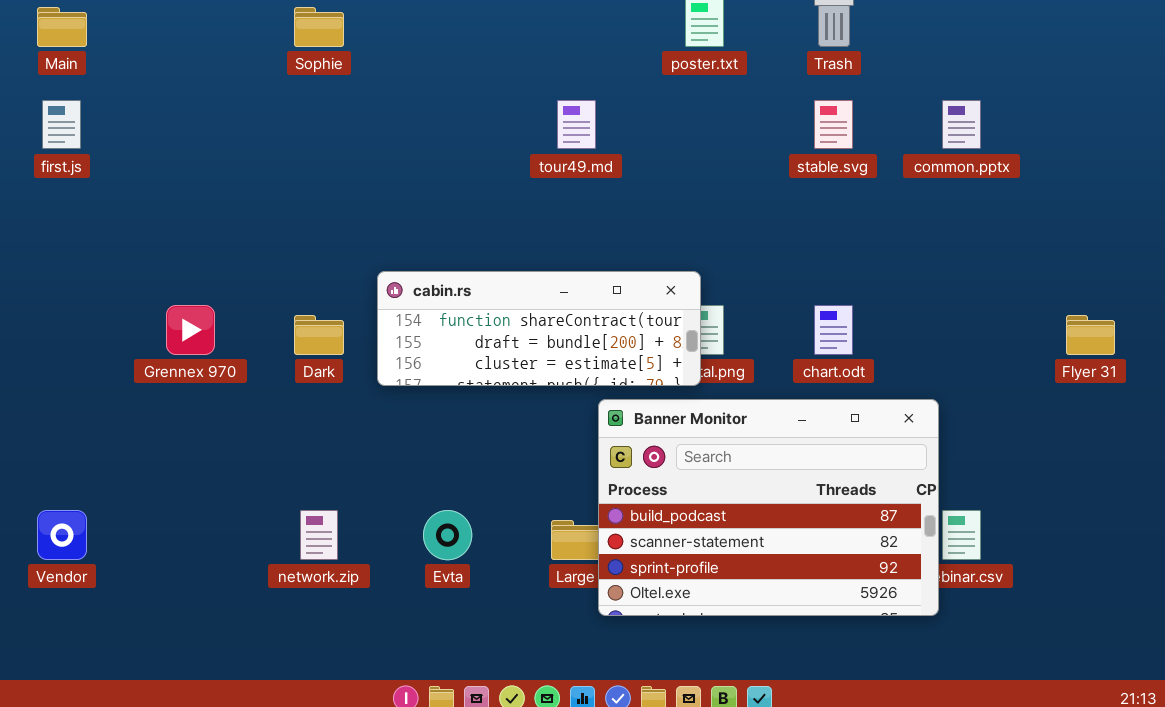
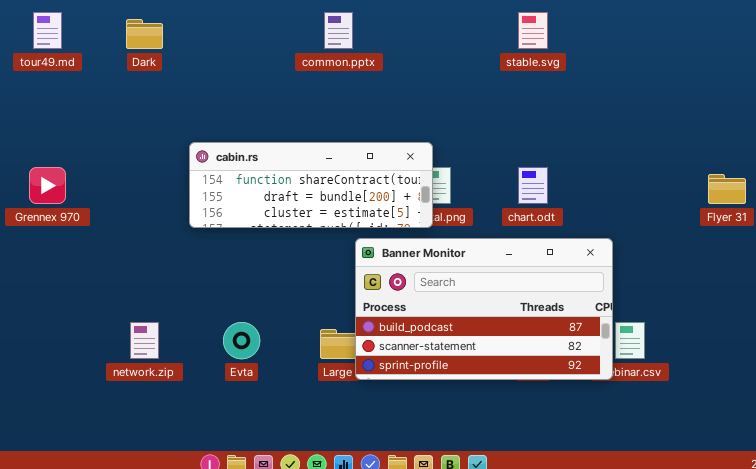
tour49.md: [557,100,596,149] -> [33,12,62,49], moved
common.pptx: [942,100,981,149] -> [324,12,353,49], moved
Dark: [294,315,344,355] -> [126,19,163,49], moved
Banner Monitor: [598,399,939,616] -> [355,238,613,380], resized

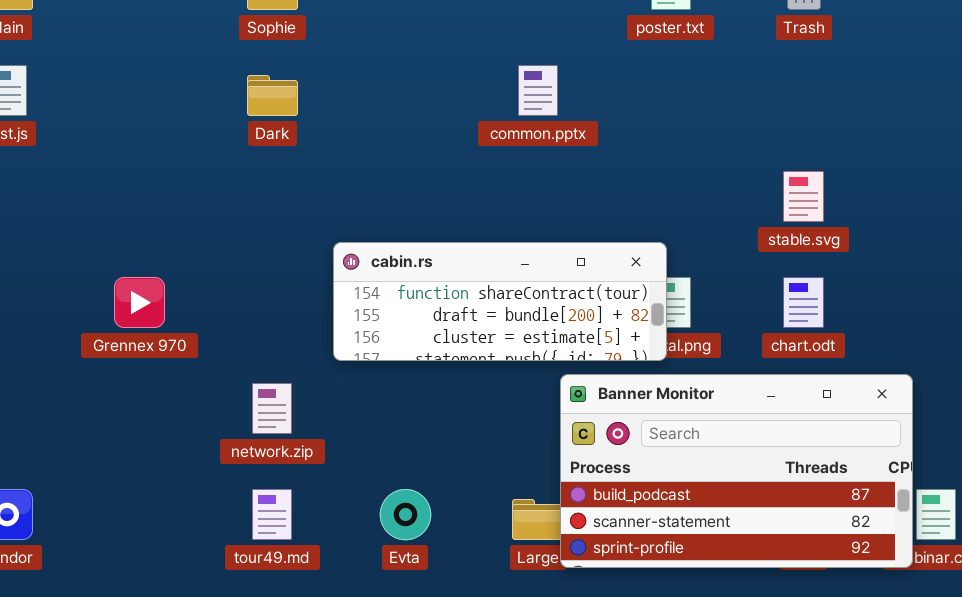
tour49.md: [33,12,62,49] -> [252,489,292,540], moved
stable.svg: [518,12,548,49] -> [783,171,824,222], moved
network.zip: [130,322,159,359] -> [252,383,292,434], moved

